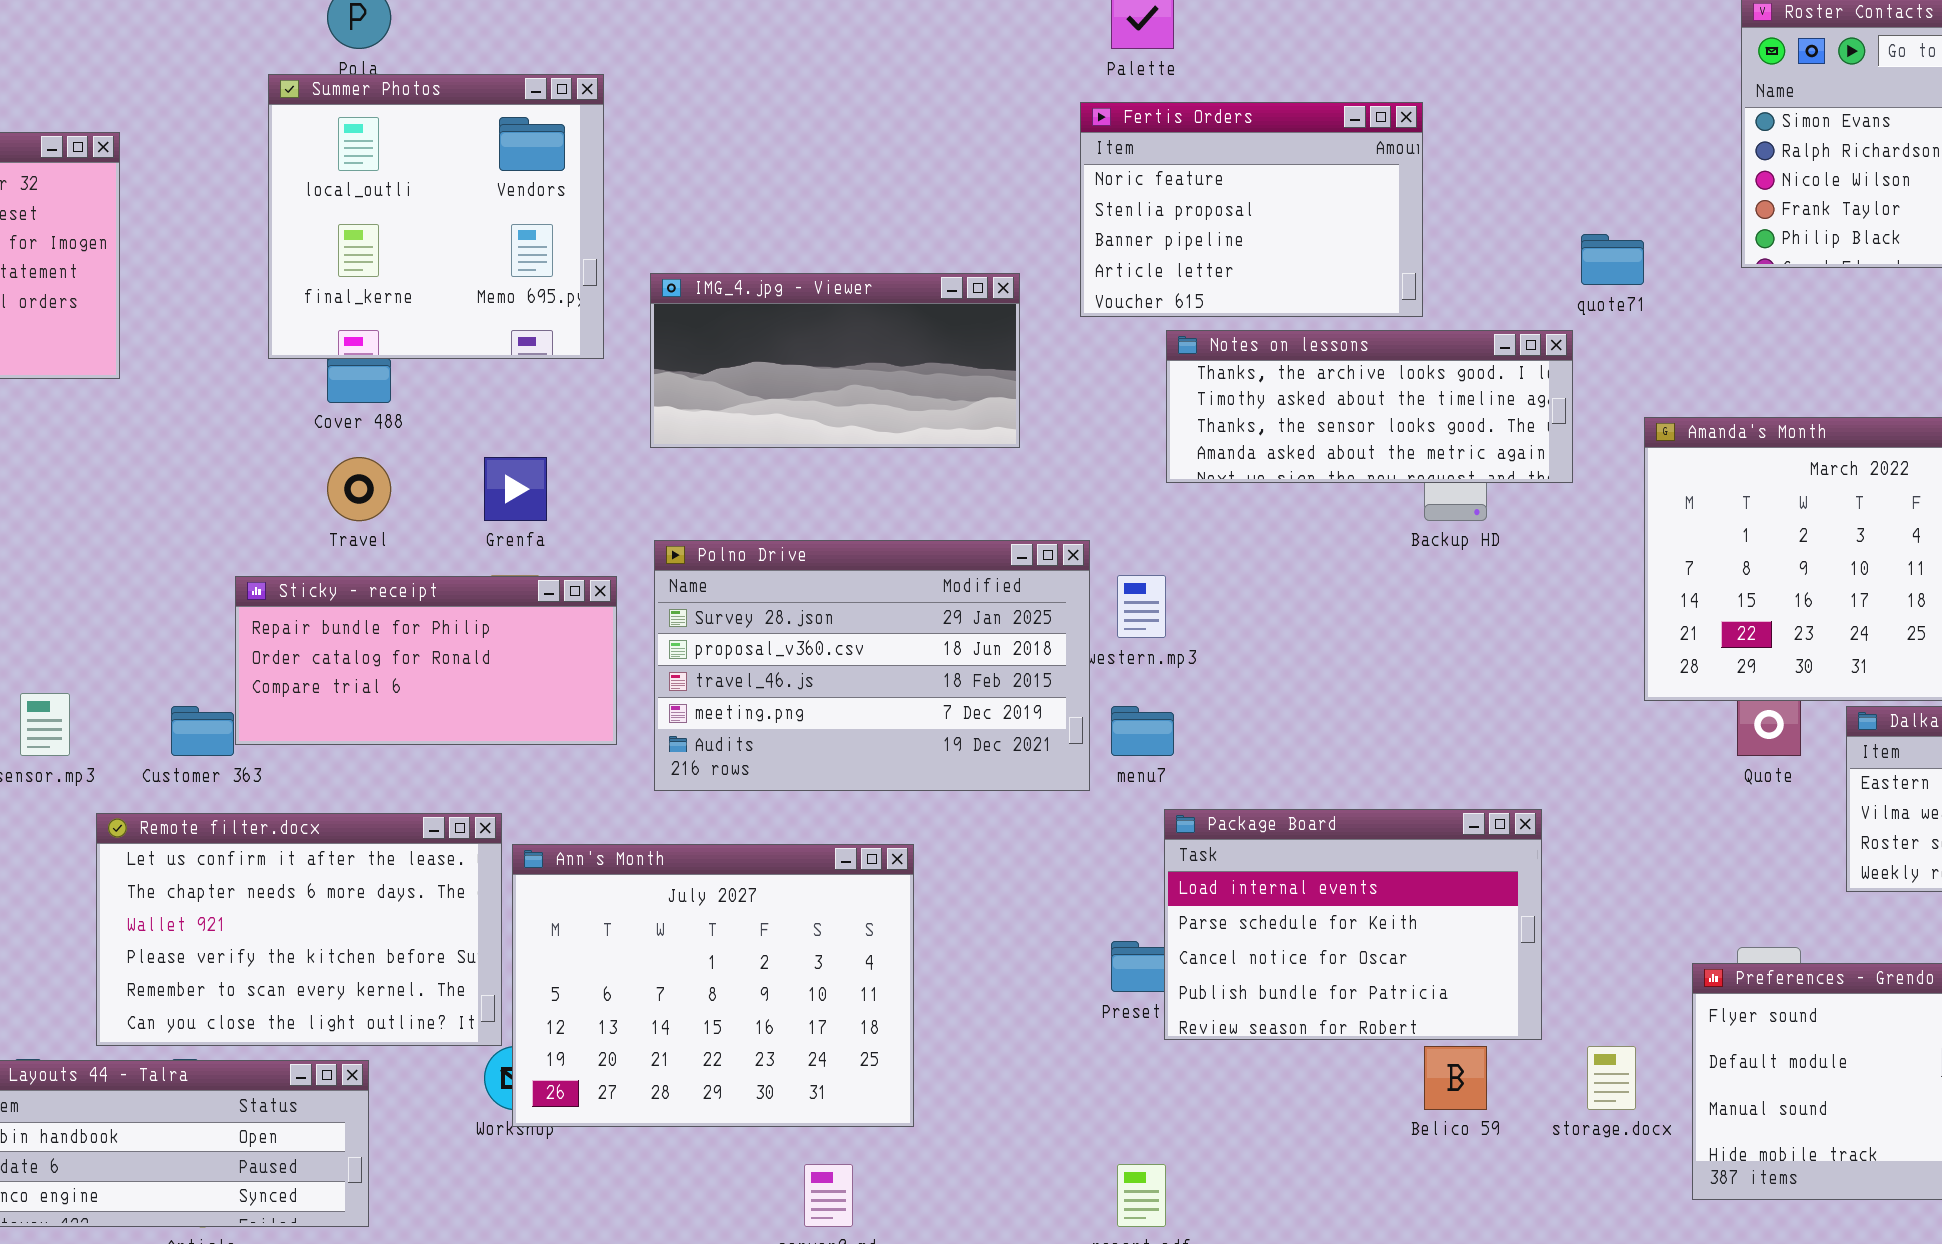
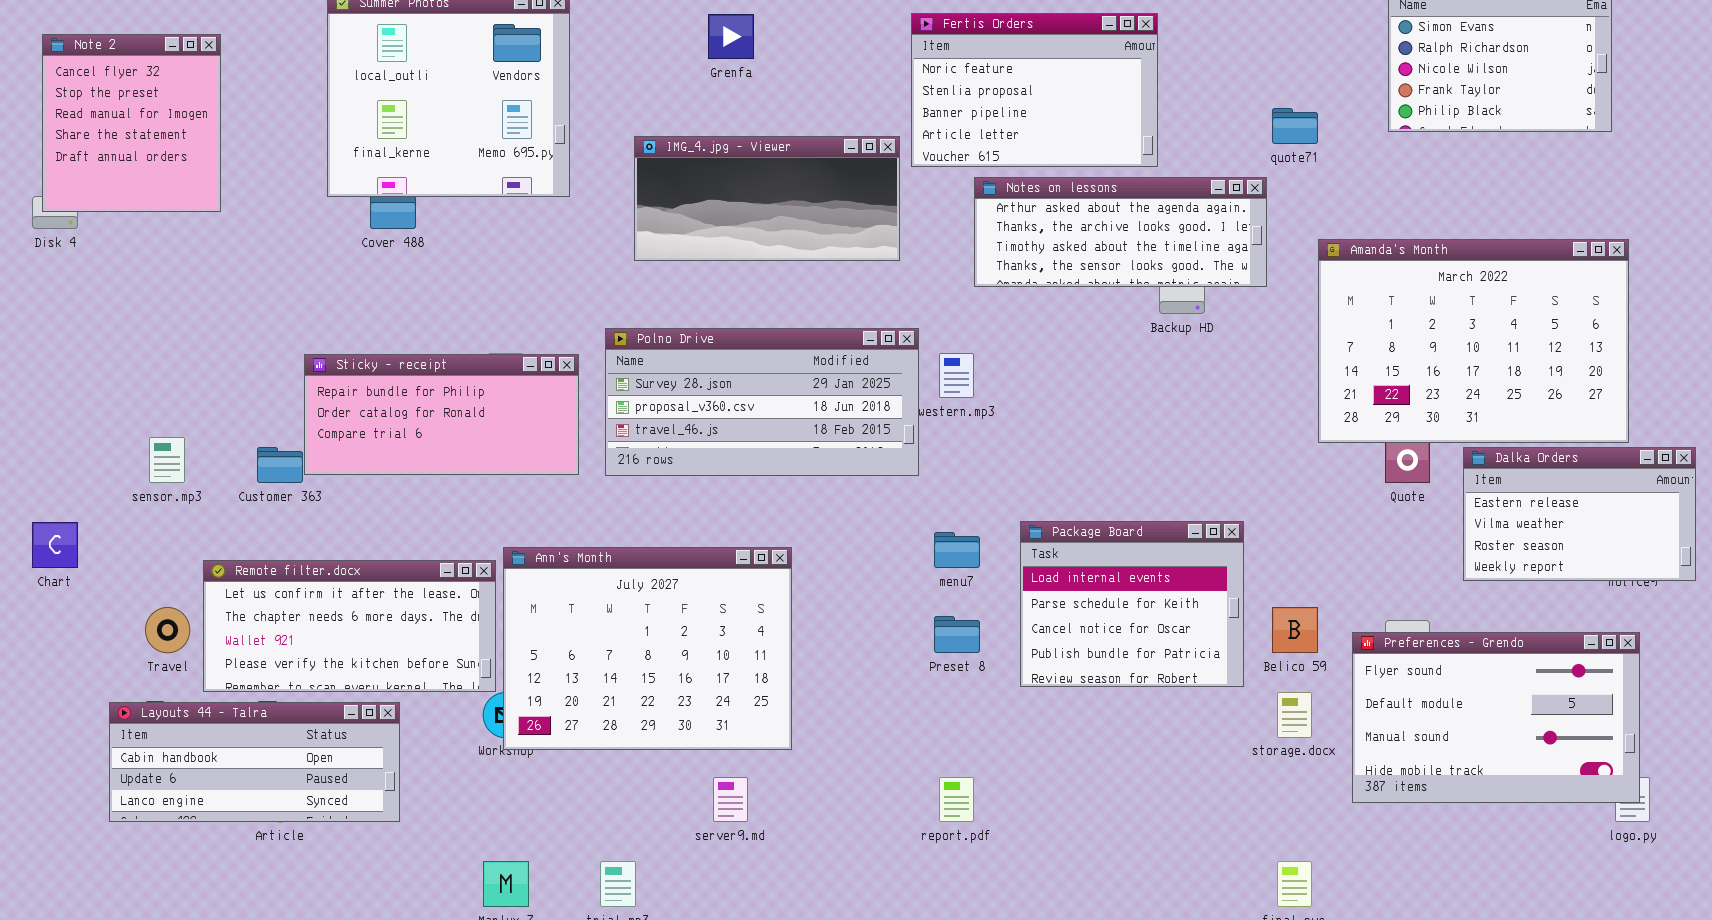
IMG_4.jpg - Viewer: [650,273,1020,448] -> [634,136,900,261], moved
Notes on lessons: [1166,330,1573,483] -> [974,177,1267,287], scrolled up 1 row
Travel: [327,457,391,521] -> [145,607,190,653], moved
Grenfa: [484,457,547,521] -> [708,14,754,59], moved
Polno Drive: [654,540,1090,791] -> [605,328,919,476], resized
menu7: [1111,706,1174,756] -> [934,532,980,568], moved
Package Board: [1164,809,1542,1040] -> [1020,521,1244,687], resized
Remote filter.docx: [96,813,502,1046] -> [203,560,496,692], resized
Belico 59: [1424,1046,1487,1110] -> [1272,607,1318,653], moved

